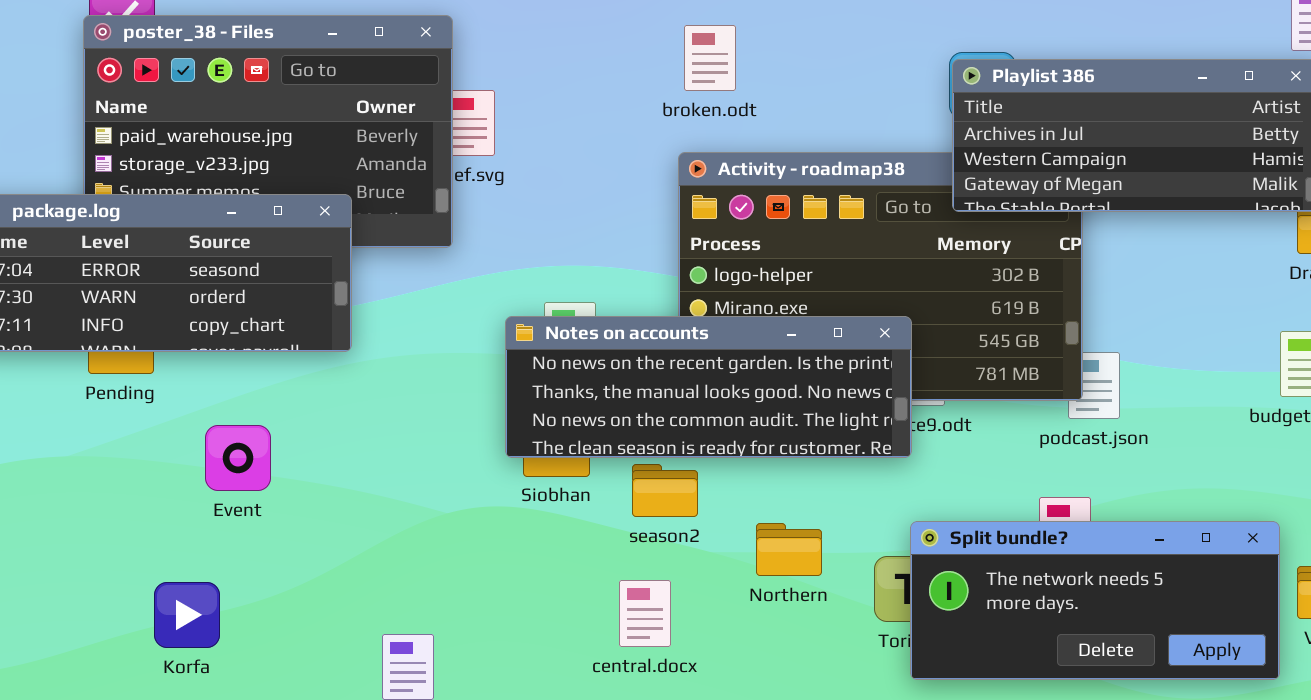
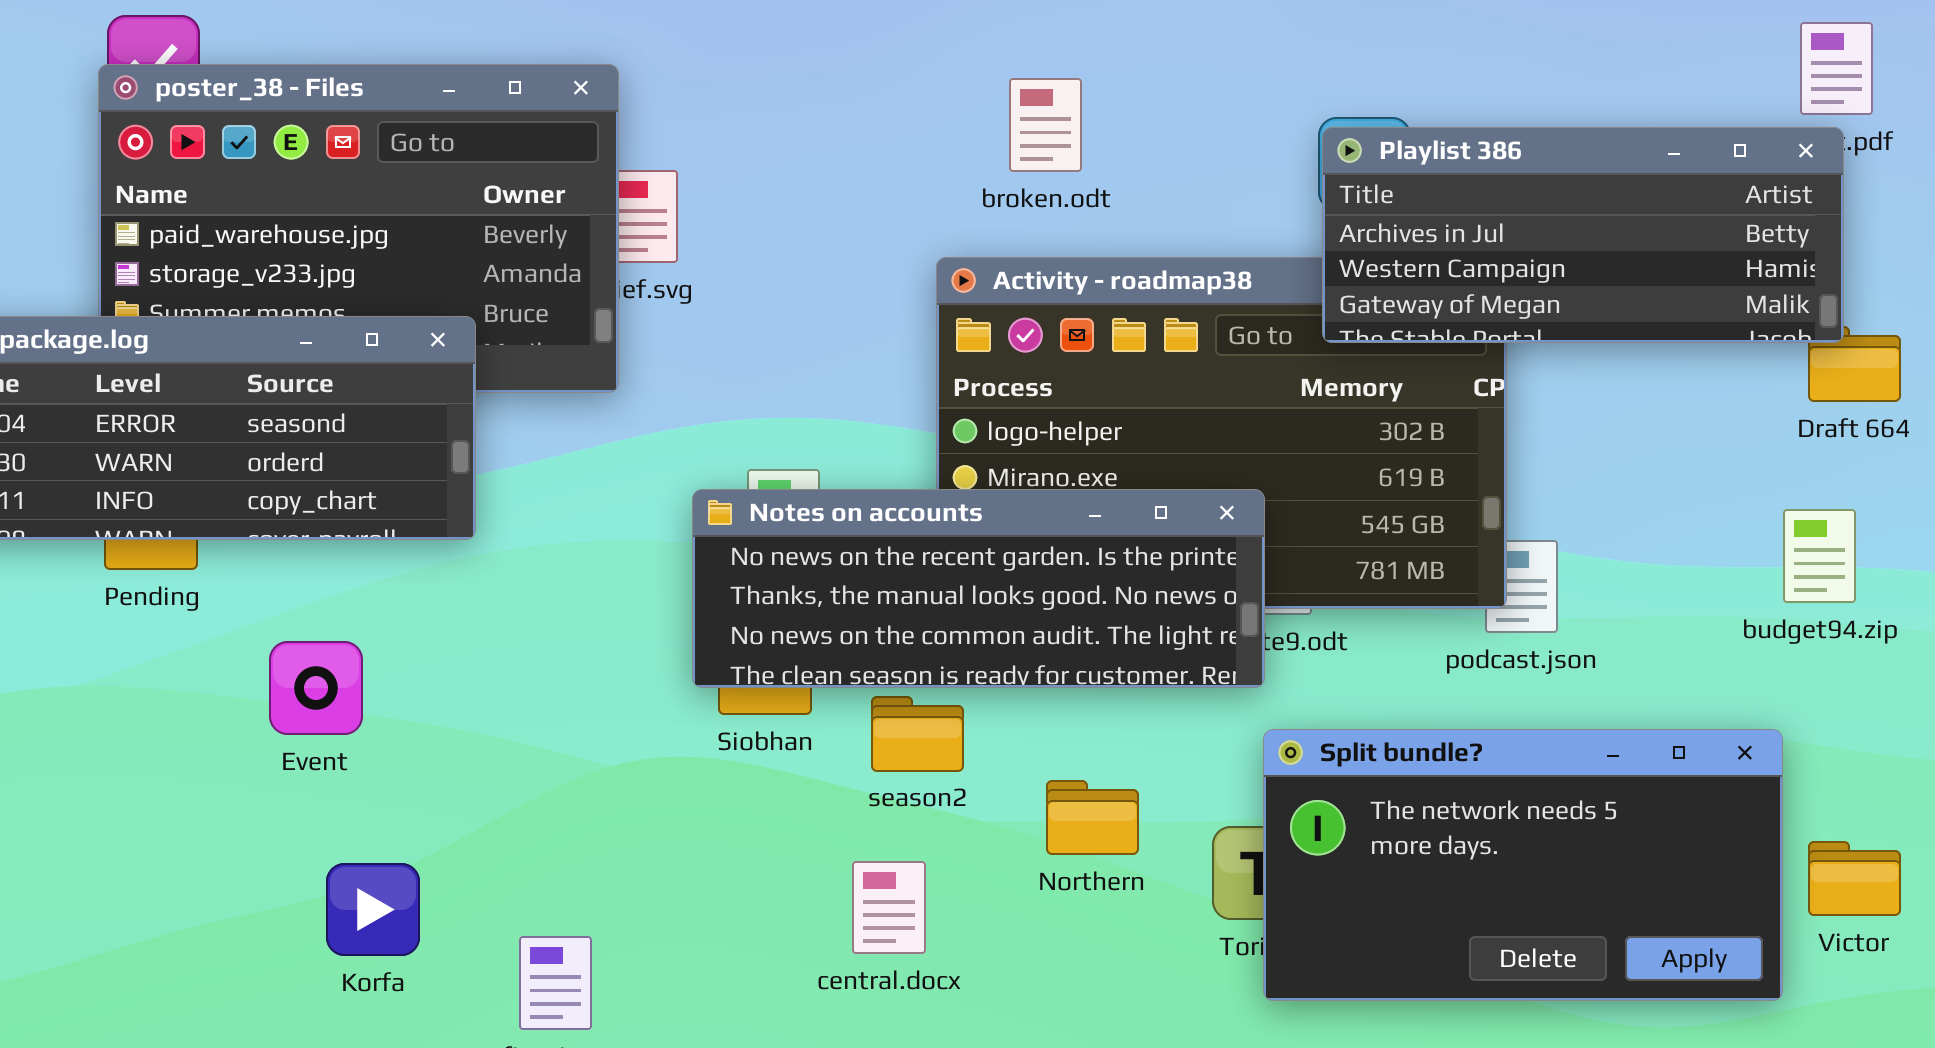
broken.odt: [684,25,736,91] -> [1009,78,1082,172], moved
Split bundle?: [910,521,1280,680] -> [1263,729,1783,1001], resized
Korfa: [154,582,220,648] -> [326,863,420,956], moved

